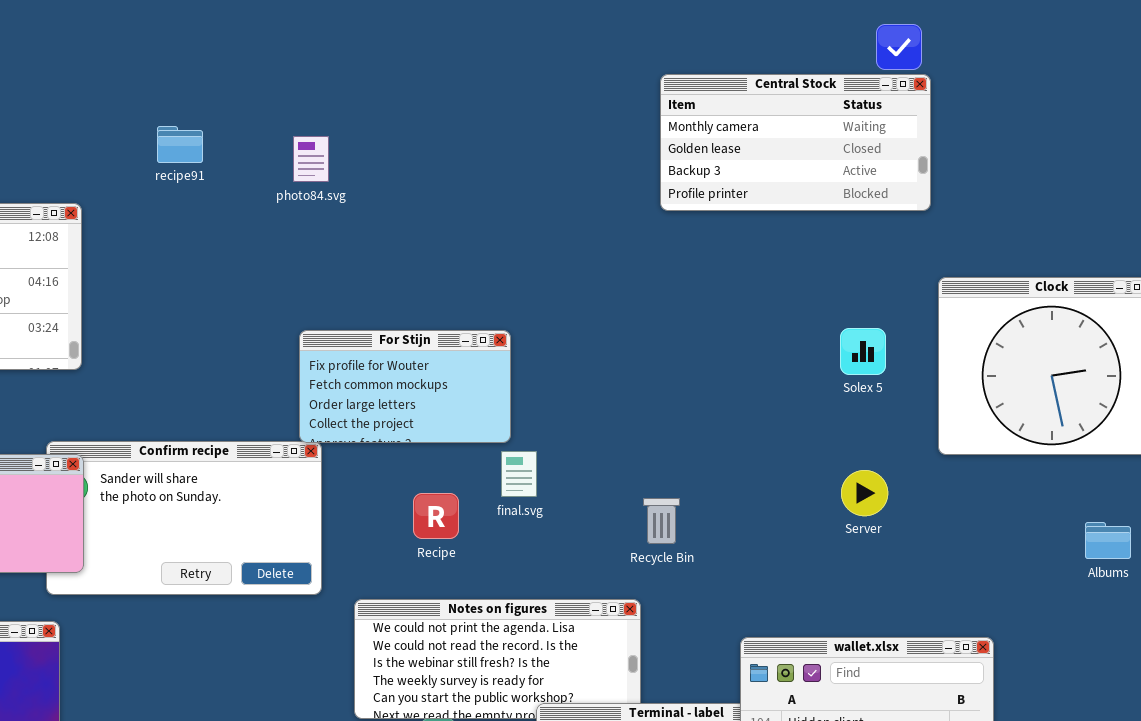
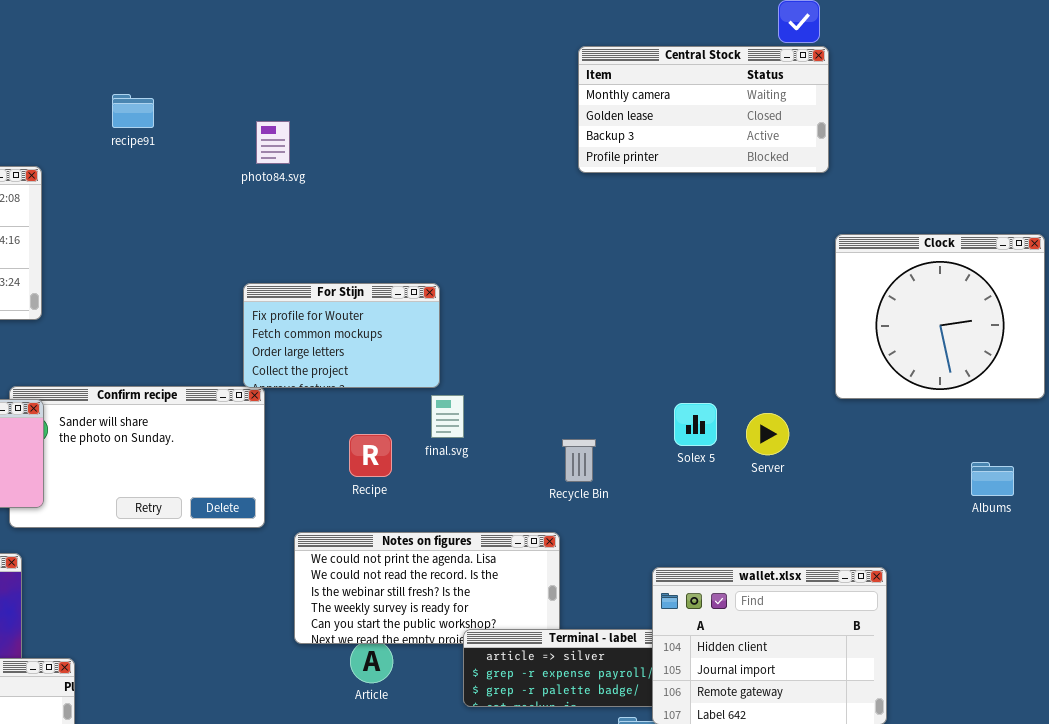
photo84.svg: [293,136,329,182] -> [256,121,290,164], moved
Solex 5: [840,328,886,375] -> [674,403,717,446], moved

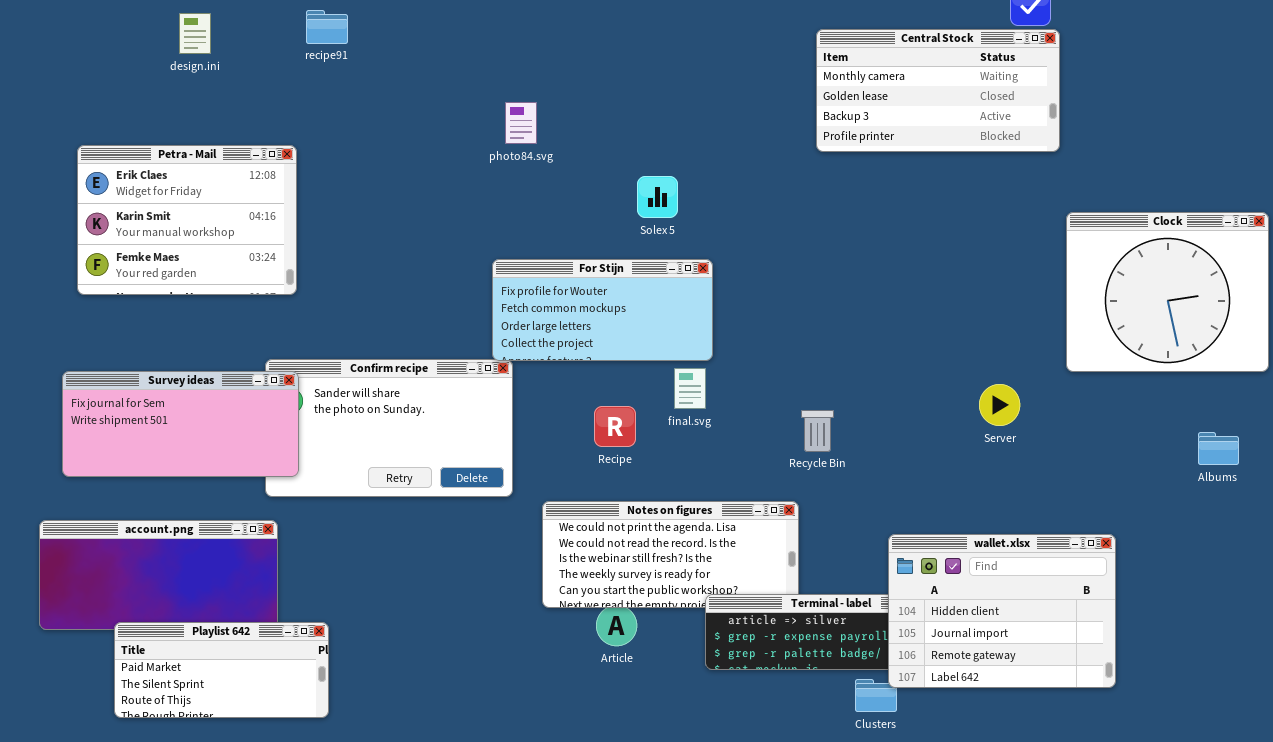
recipe91: [112,94,154,128] -> [306,10,348,44], moved
For Stijn: [243,283,440,388] -> [492,259,713,361], resized
Solex 5: [674,403,717,446] -> [637,176,678,218], moved

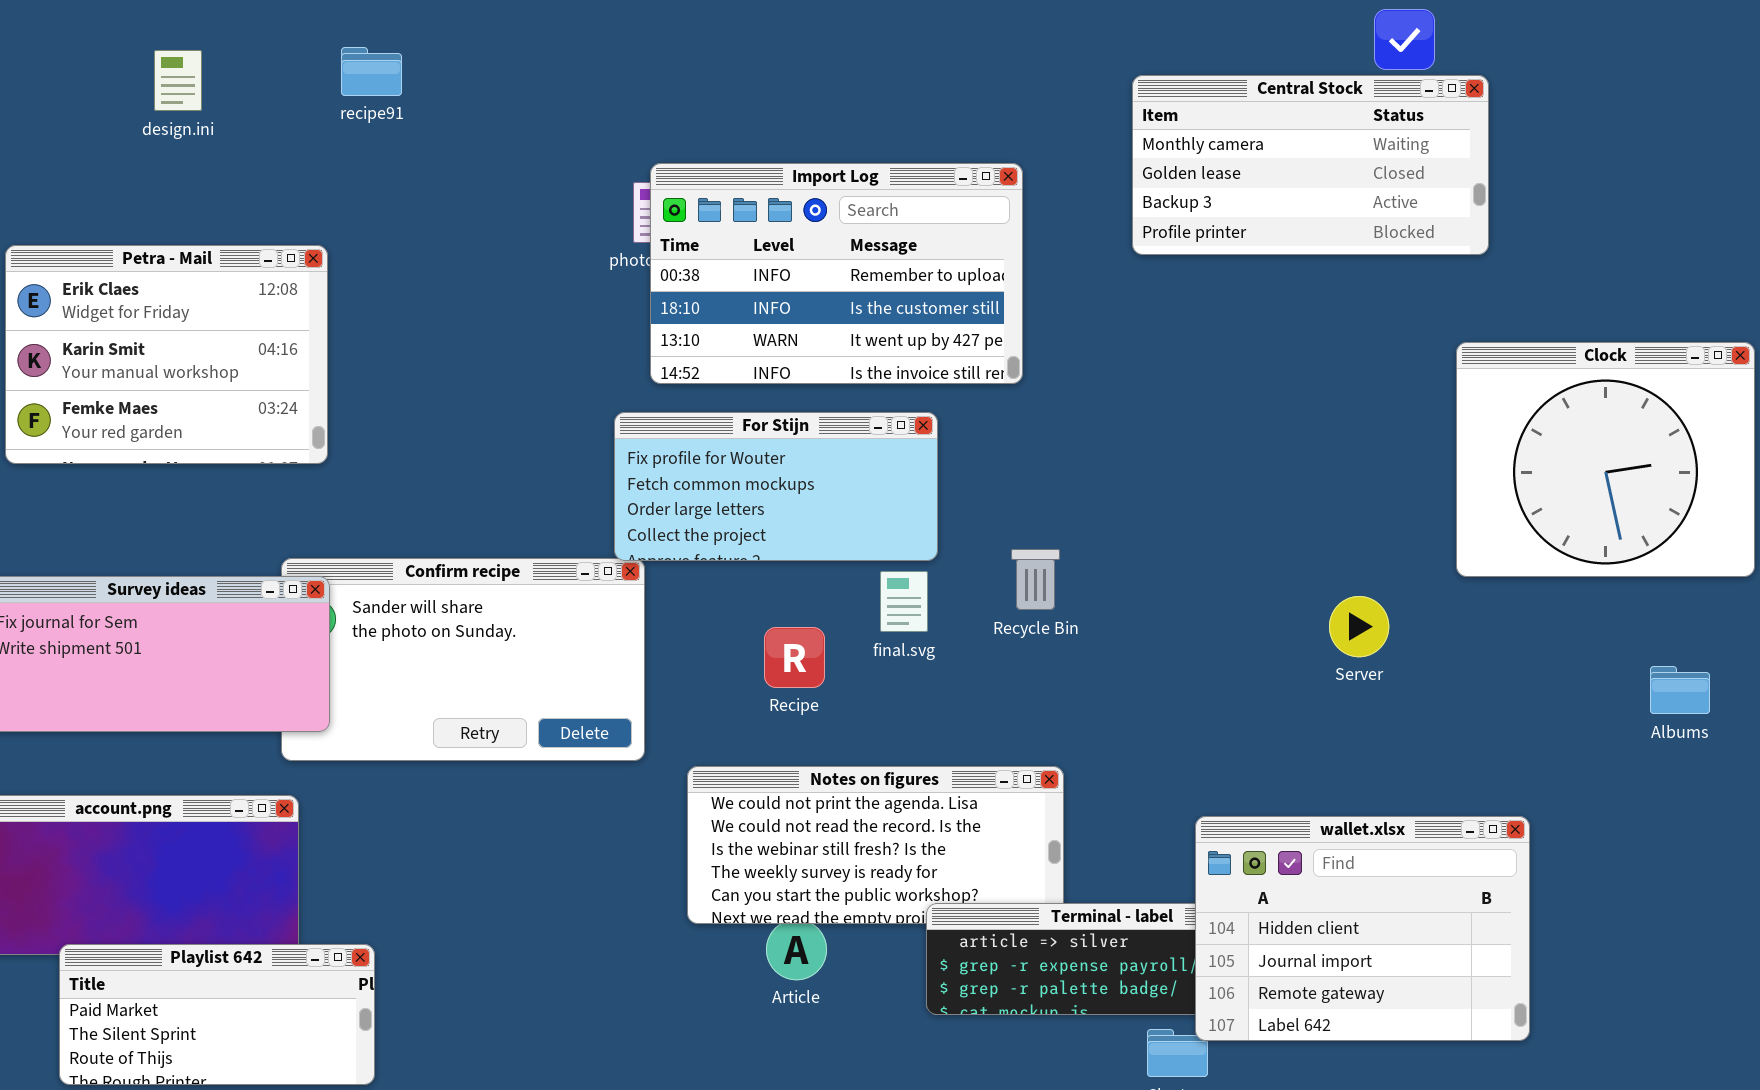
Central Stock: [816,29,1060,152] -> [1132,75,1489,255], moved
Import Log: none -> [650,163,1023,384], opened
Recycle Bin: [801,410,834,452] -> [1011,549,1060,610], moved

